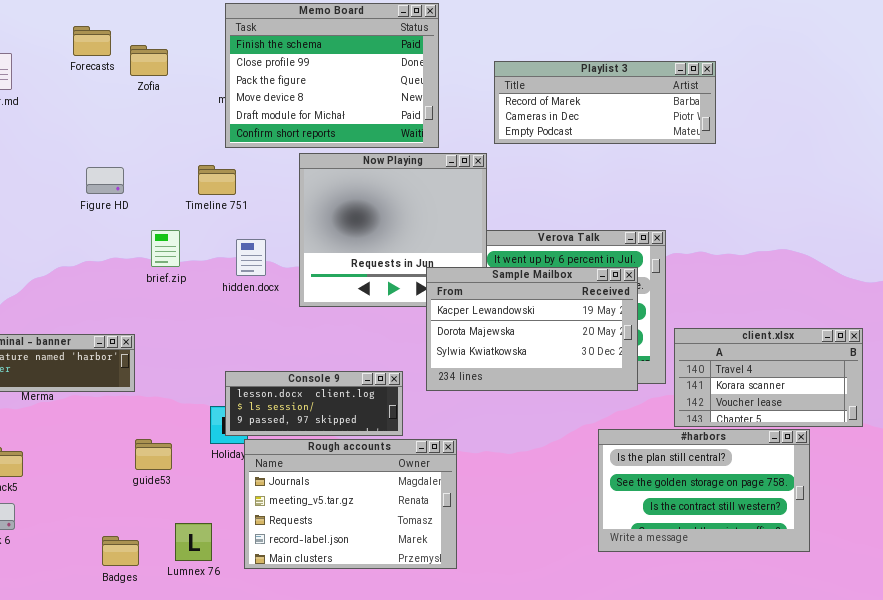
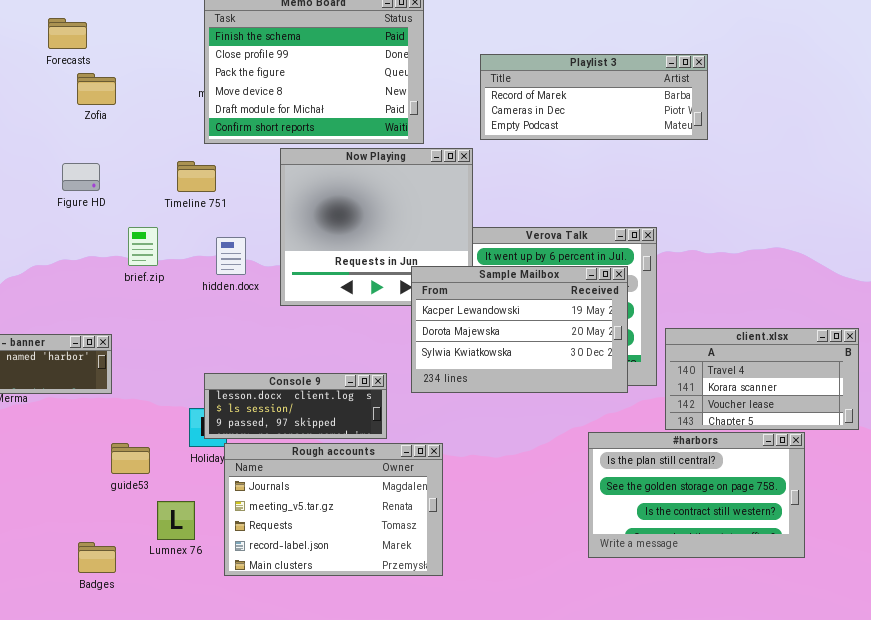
Zofia: [130,45,168,76] -> [77,73,116,105], moved
Lumnex 76: [175,523,212,561] -> [157,501,195,540], moved

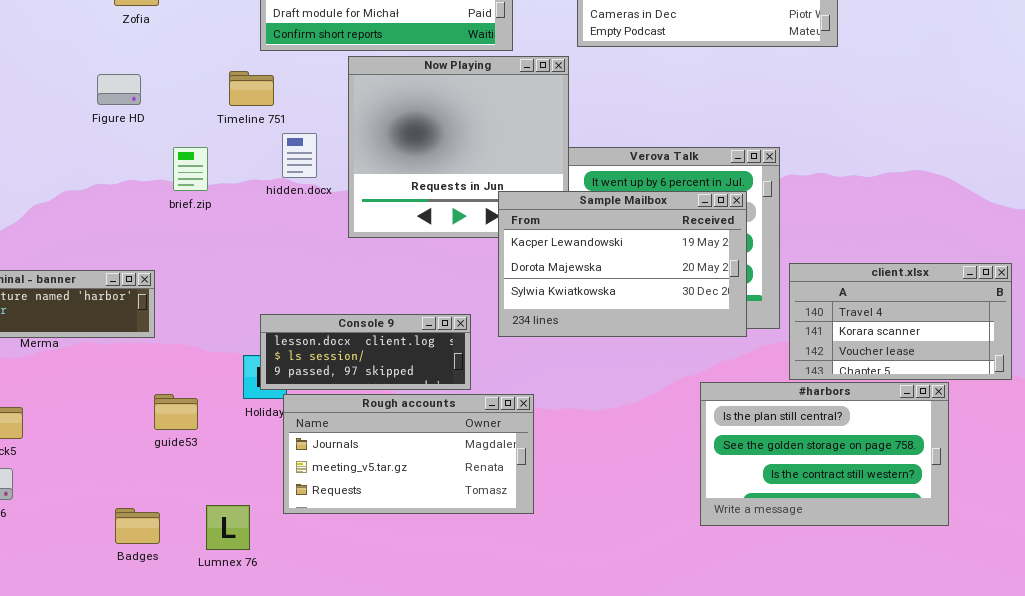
hidden.docx: [216,237,246,275] -> [282,133,317,178], moved
Rough accounts: [224,443,443,576] -> [283,394,534,514], resized
Lumnex 76: [157,501,195,540] -> [206,505,250,550], moved

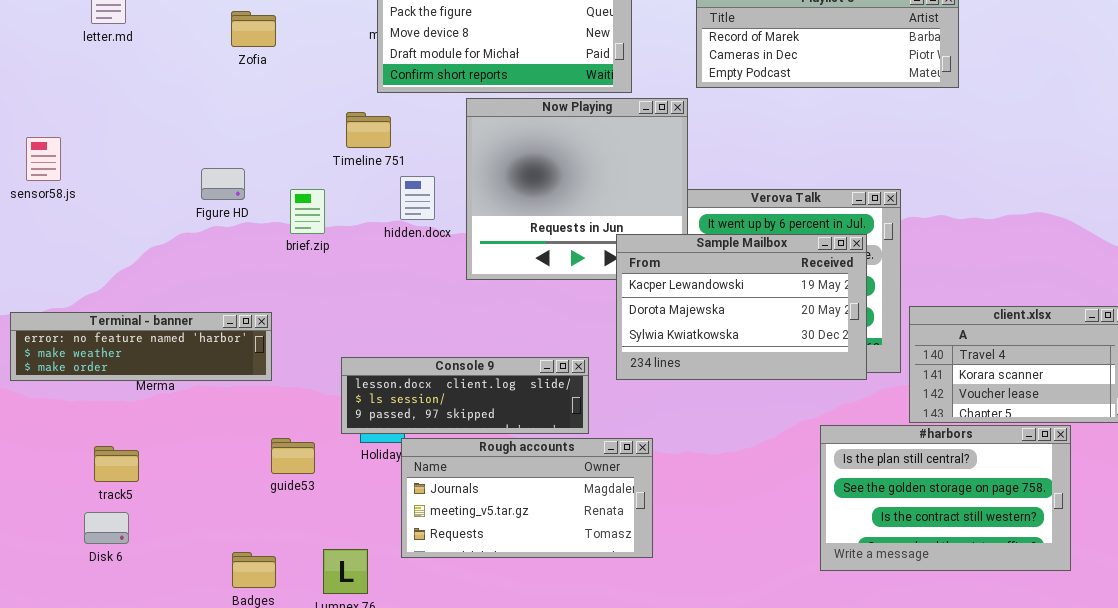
Figure HD: [97,74,141,105] -> [201,168,245,200], moved
Console 9: [260,314,471,390] -> [341,357,589,434], resized

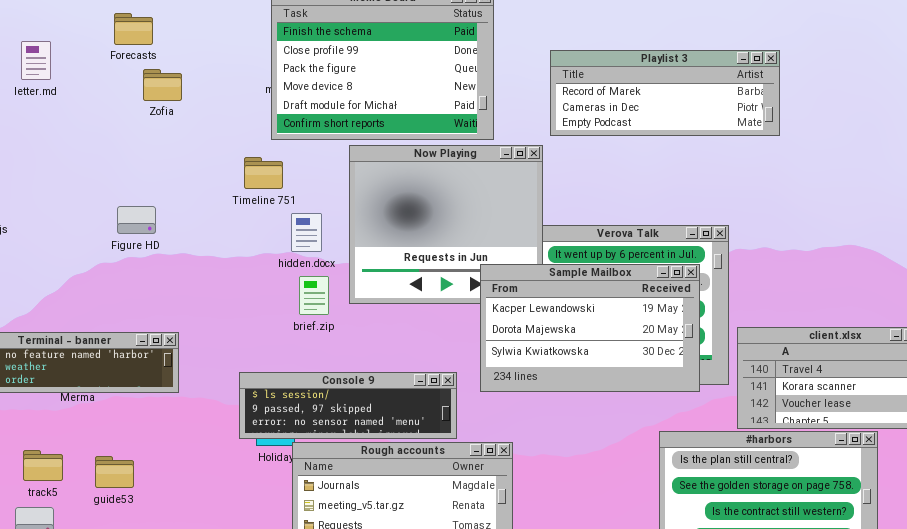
brief.zip: [290,189,325,234] -> [299,276,329,315], moved
Console 9: [341,357,589,434] -> [239,372,457,439], scrolled down 1 row
guide53: [271,438,315,474] -> [95,456,134,488], moved

